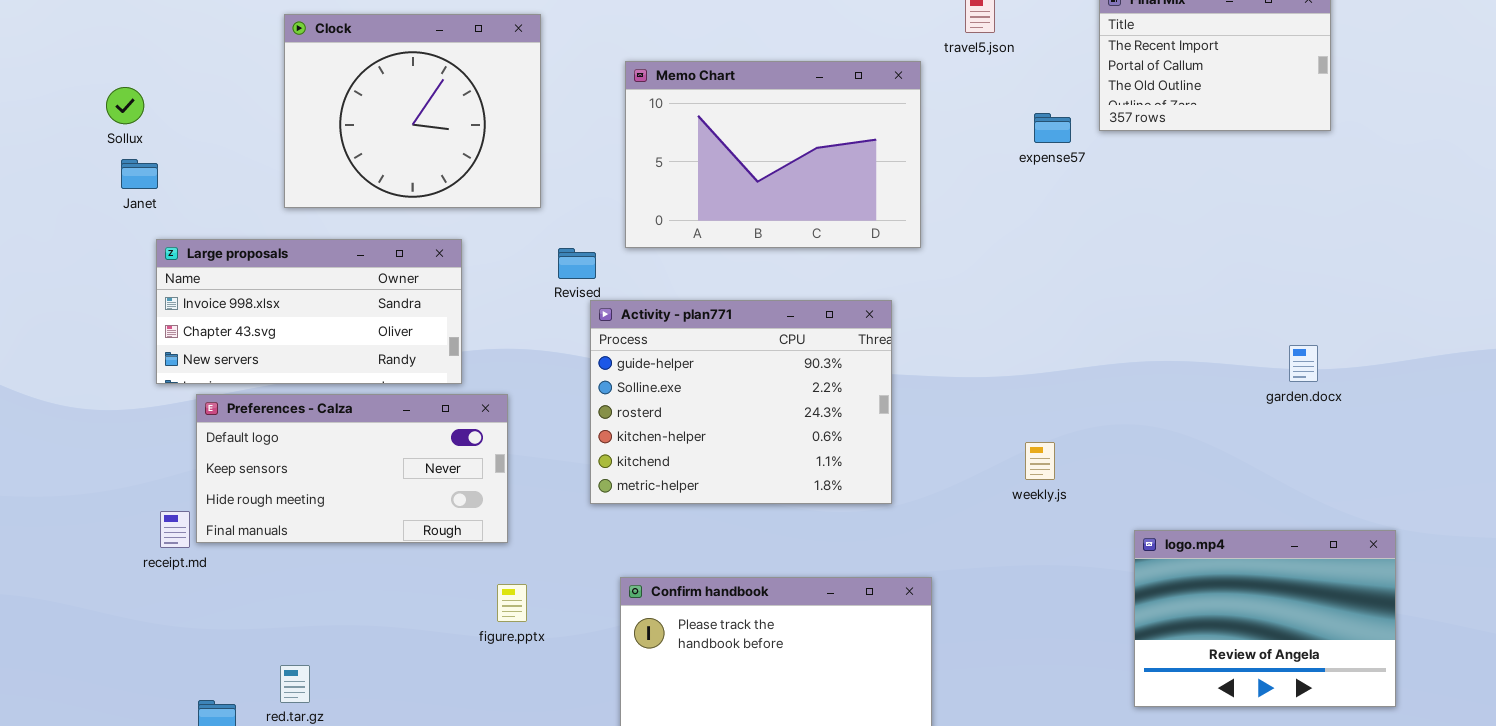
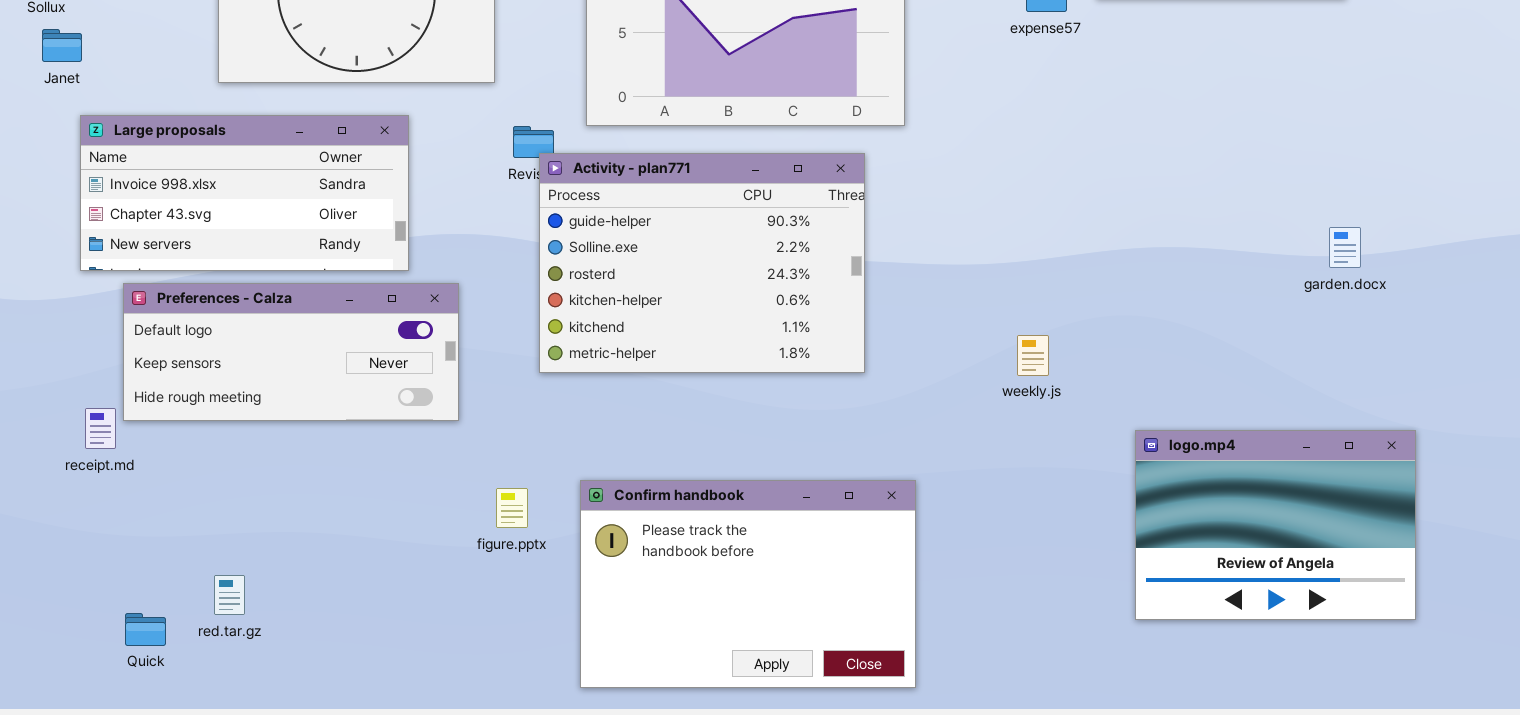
Activity - plan771: [590,300,892,504] -> [539,153,865,373], moved
garden.docx: [1289,345,1318,382] -> [1329,227,1361,268], moved
Preferences - Calza: [196,394,508,543] -> [123,283,459,421], resized
figure.pptx: [497,584,527,622] -> [496,488,528,528], moved

